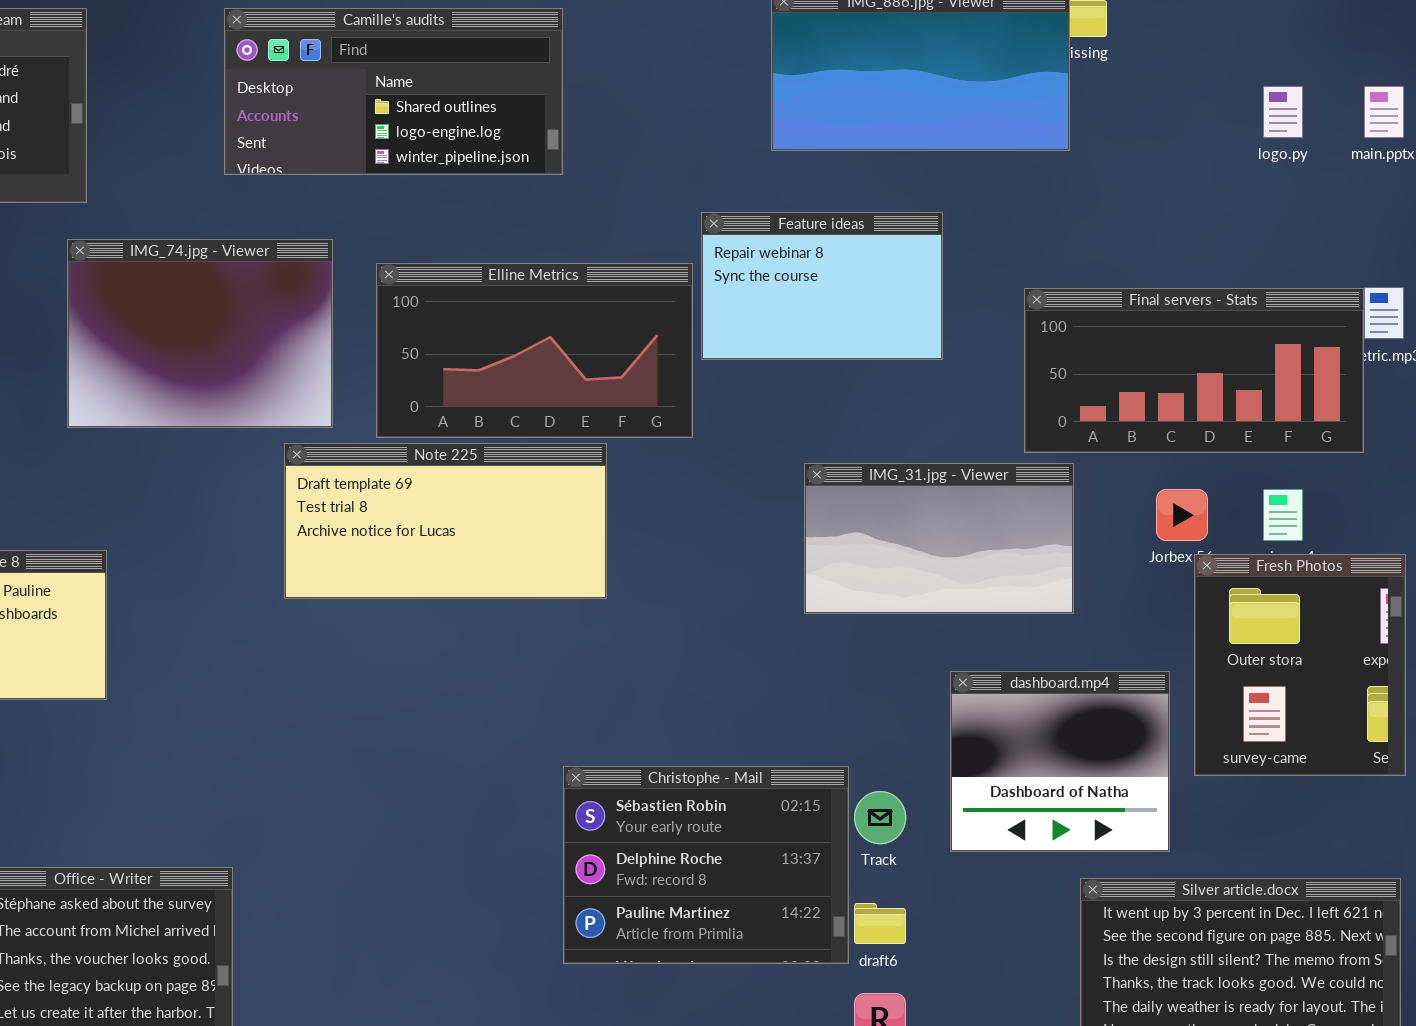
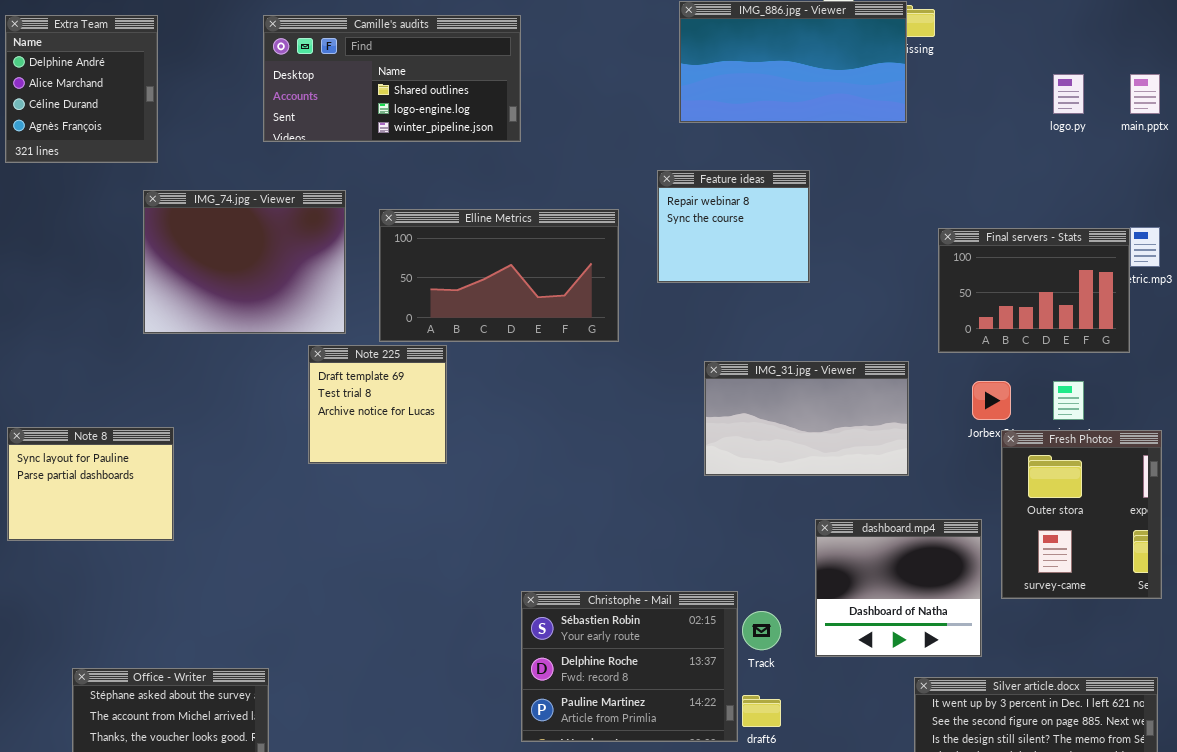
Feature ideas: [701,212,943,360] -> [657,170,810,283], resized
Final servers - Stats: [1024,288,1364,453] -> [938,228,1130,353], resized
Note 225: [284,443,607,599] -> [308,345,447,464], resized

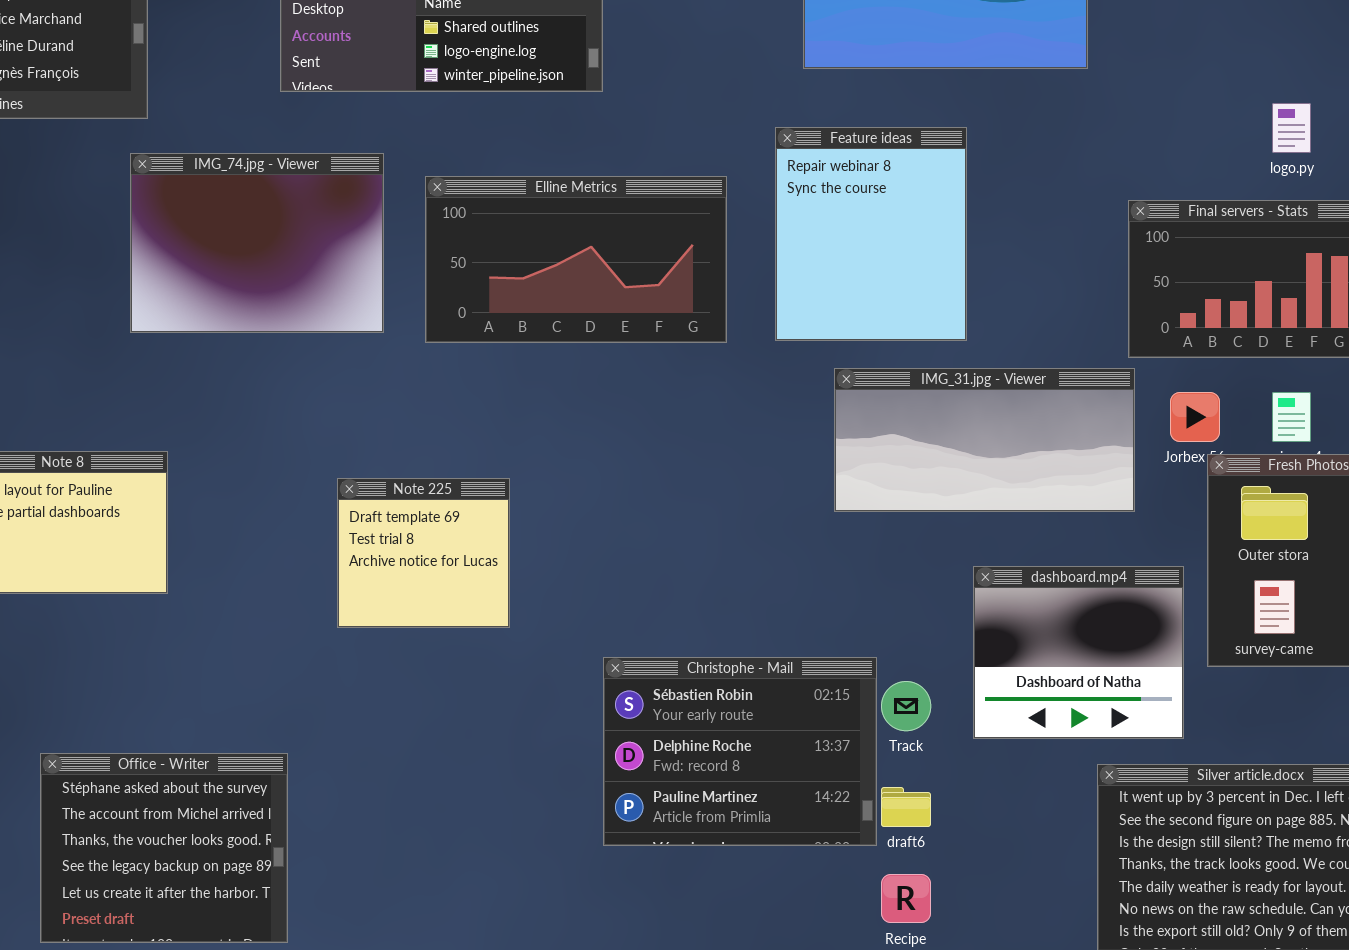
logo.py: [1053,74,1084,114] -> [1272,103,1311,153], moved
Feature ideas: [657,170,810,283] -> [775,127,967,341], resized
Note 225: [308,345,447,464] -> [337,478,510,628], moved
IMG_31.jpg - Viewer: [704,361,909,476] -> [834,368,1135,512], resized

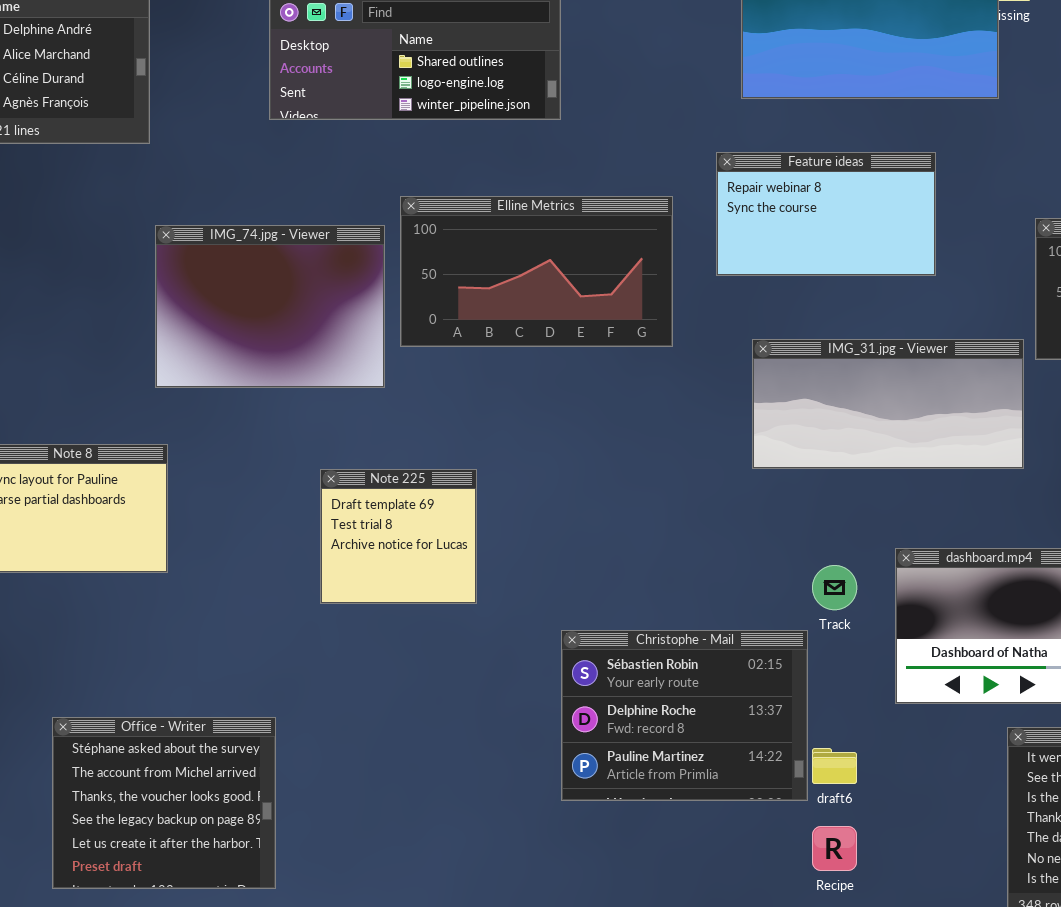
Feature ideas: [775,127,967,341] -> [716,152,936,276], resized
IMG_74.jpg - Viewer: [130,153,384,333] -> [155,225,385,388], moved
IMG_31.jpg - Viewer: [834,368,1135,512] -> [752,339,1024,469], moved
Track: [881,681,931,731] -> [812,565,857,610], moved

